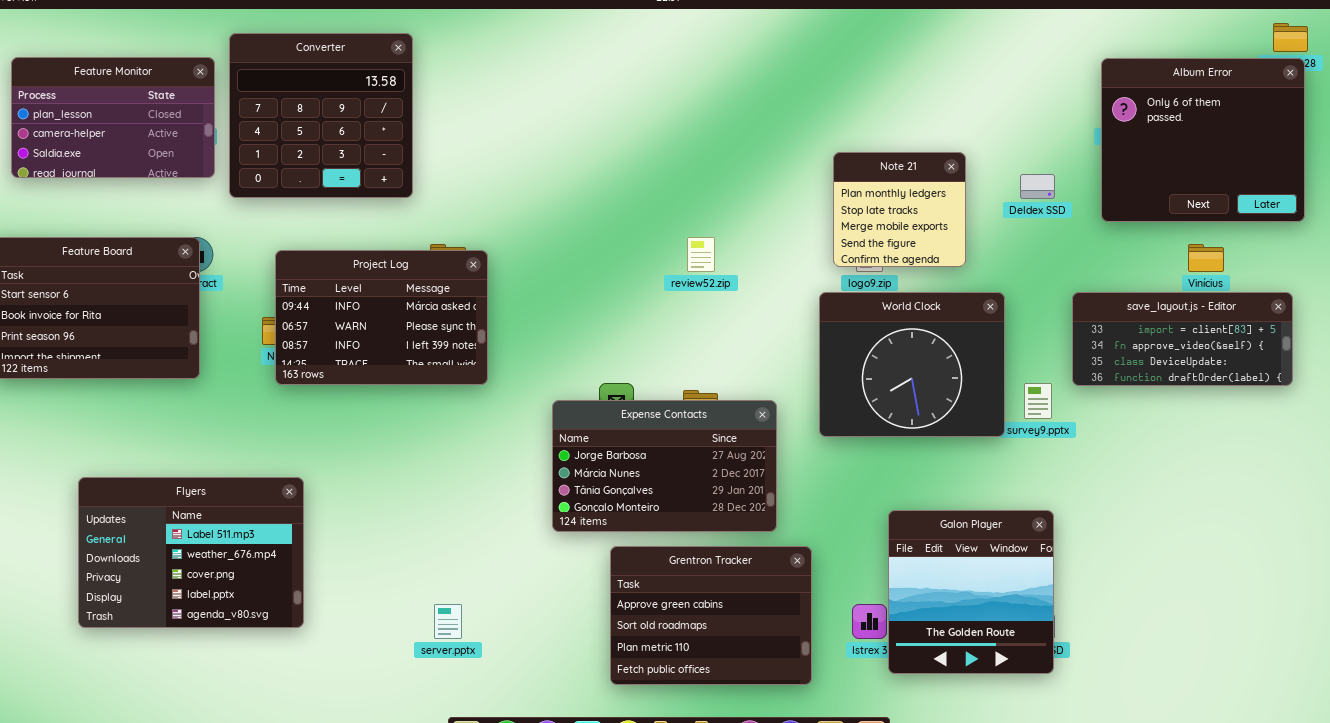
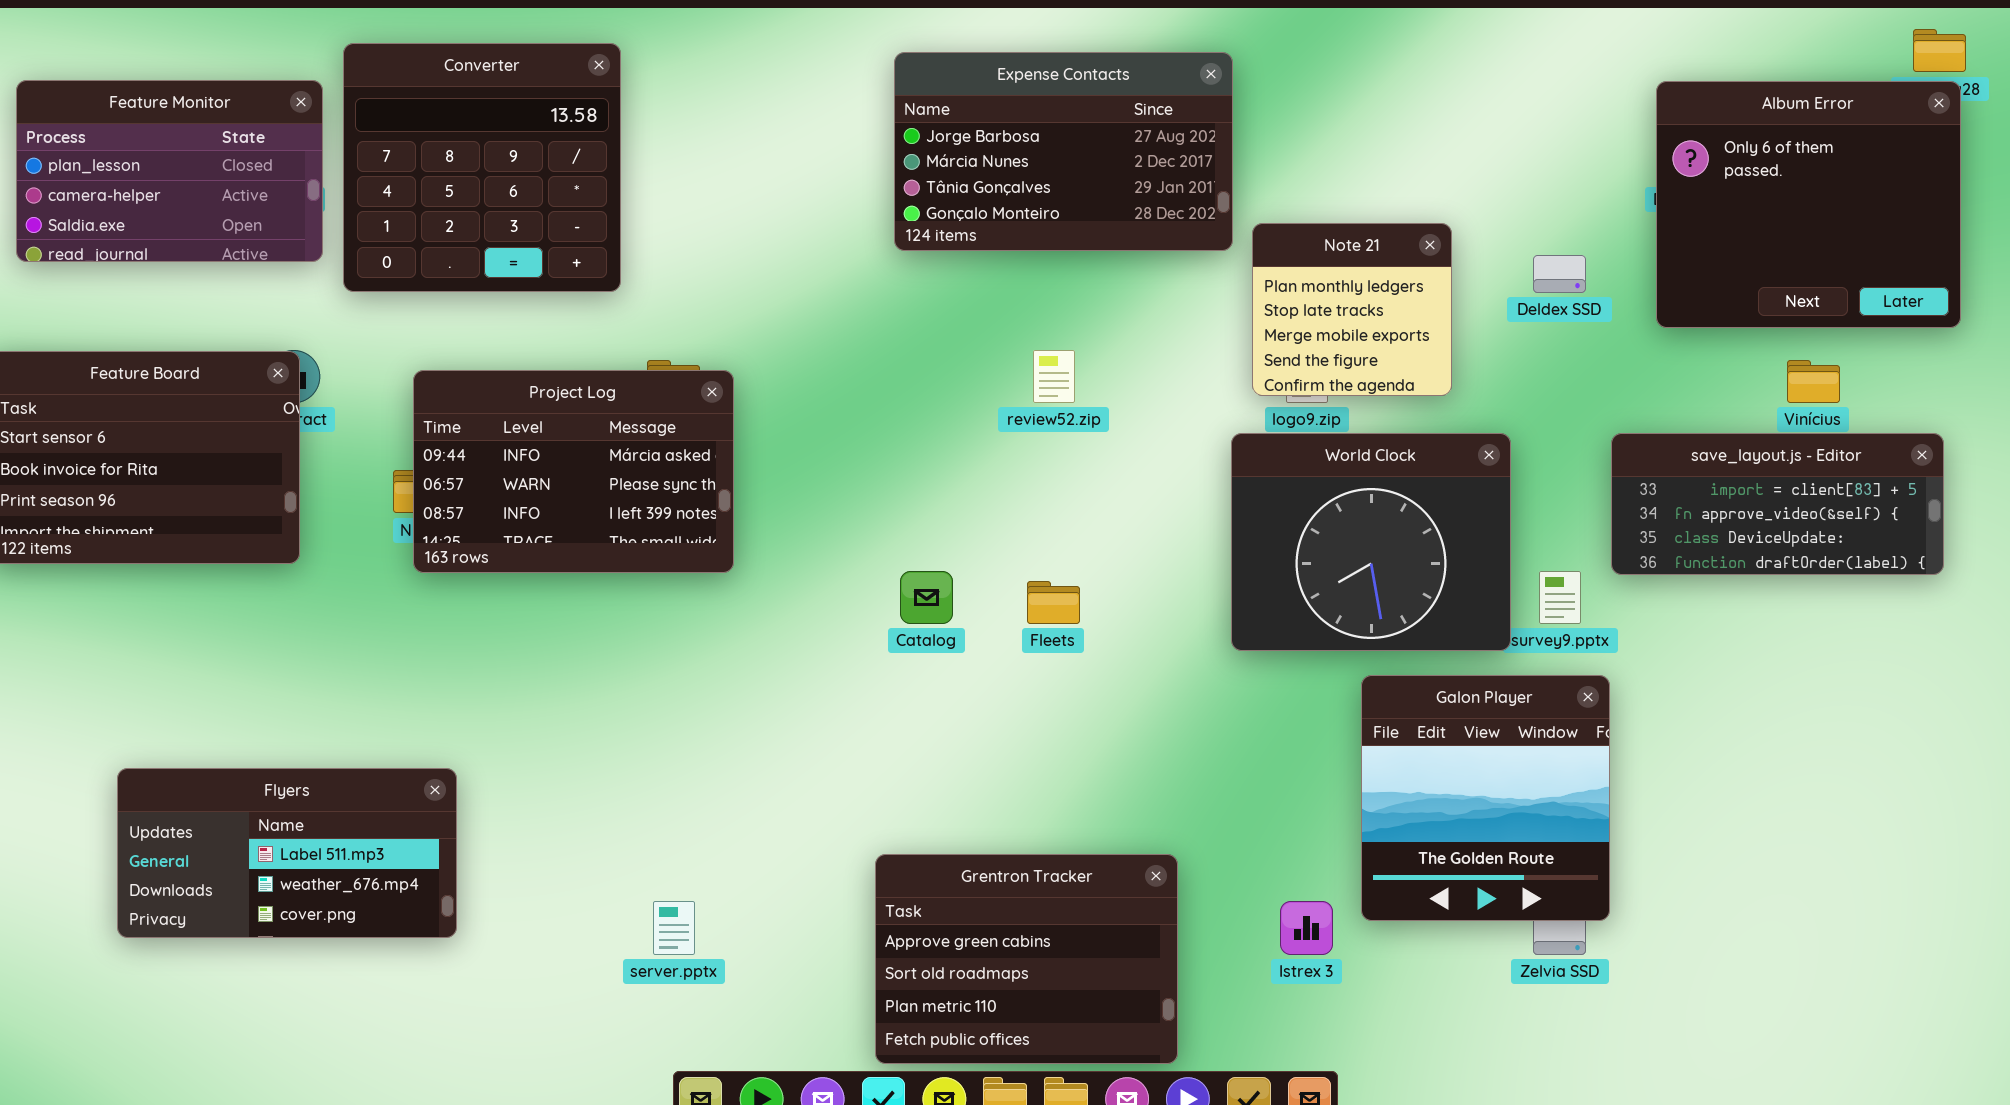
Expense Contacts: [552,400,777,532] -> [894,52,1233,251], moved
Flyers: [78,477,304,628] -> [117,768,457,938], resized
Galon Player: [888,510,1054,674] -> [1361,675,1610,921], moved
Grentron Tracker: [610,546,812,685] -> [875,854,1178,1064], moved

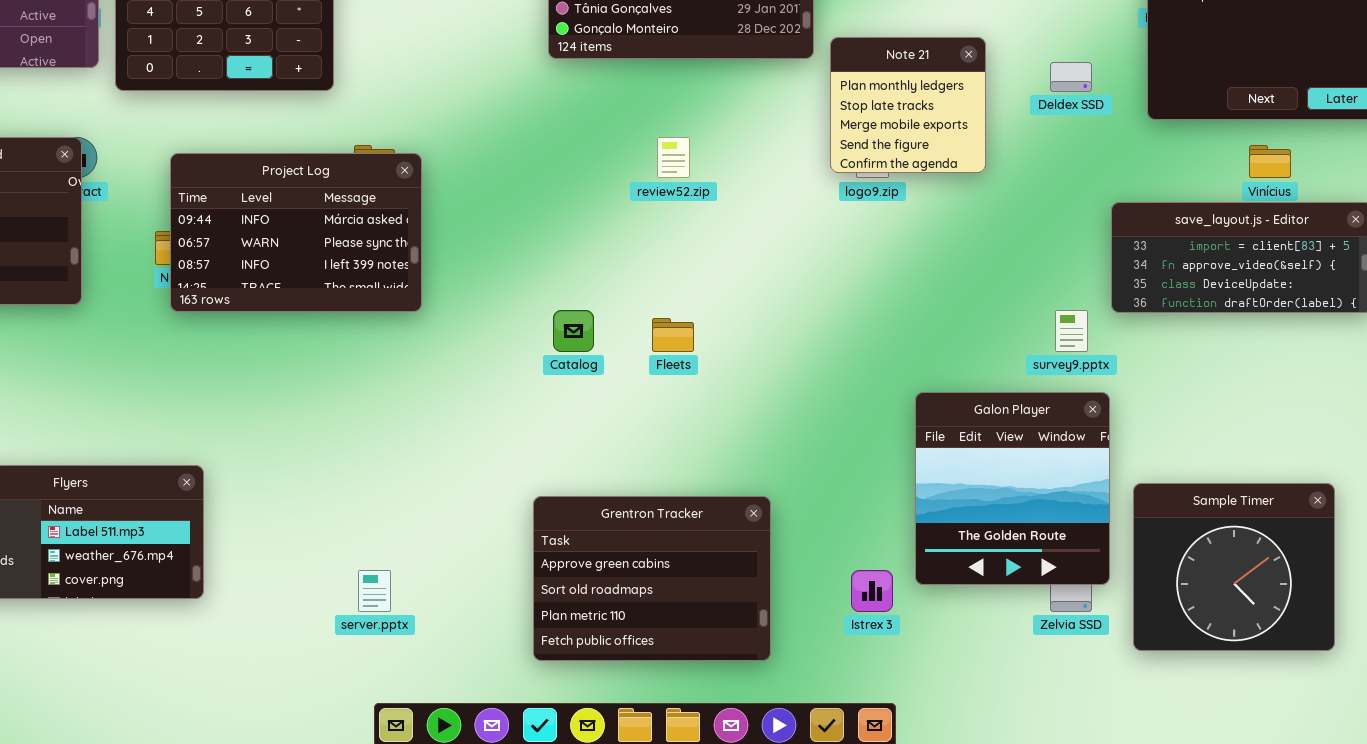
World Clock: [1231,433,1511,651] -> none, closed
Sample Timer: none -> [1133,483,1335,651], opened
Grentron Tracker: [875,854,1178,1064] -> [533,496,771,661], moved

